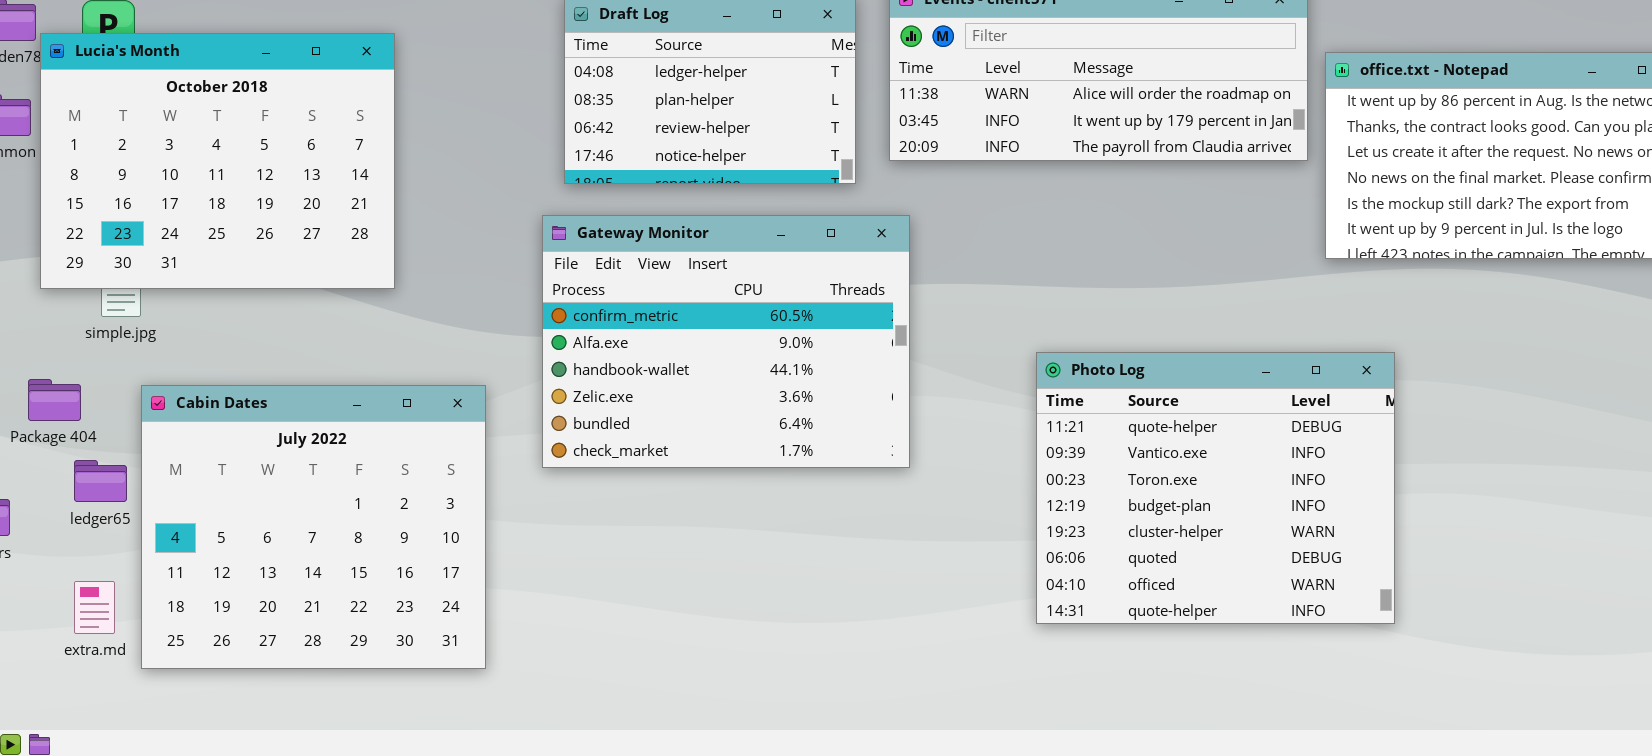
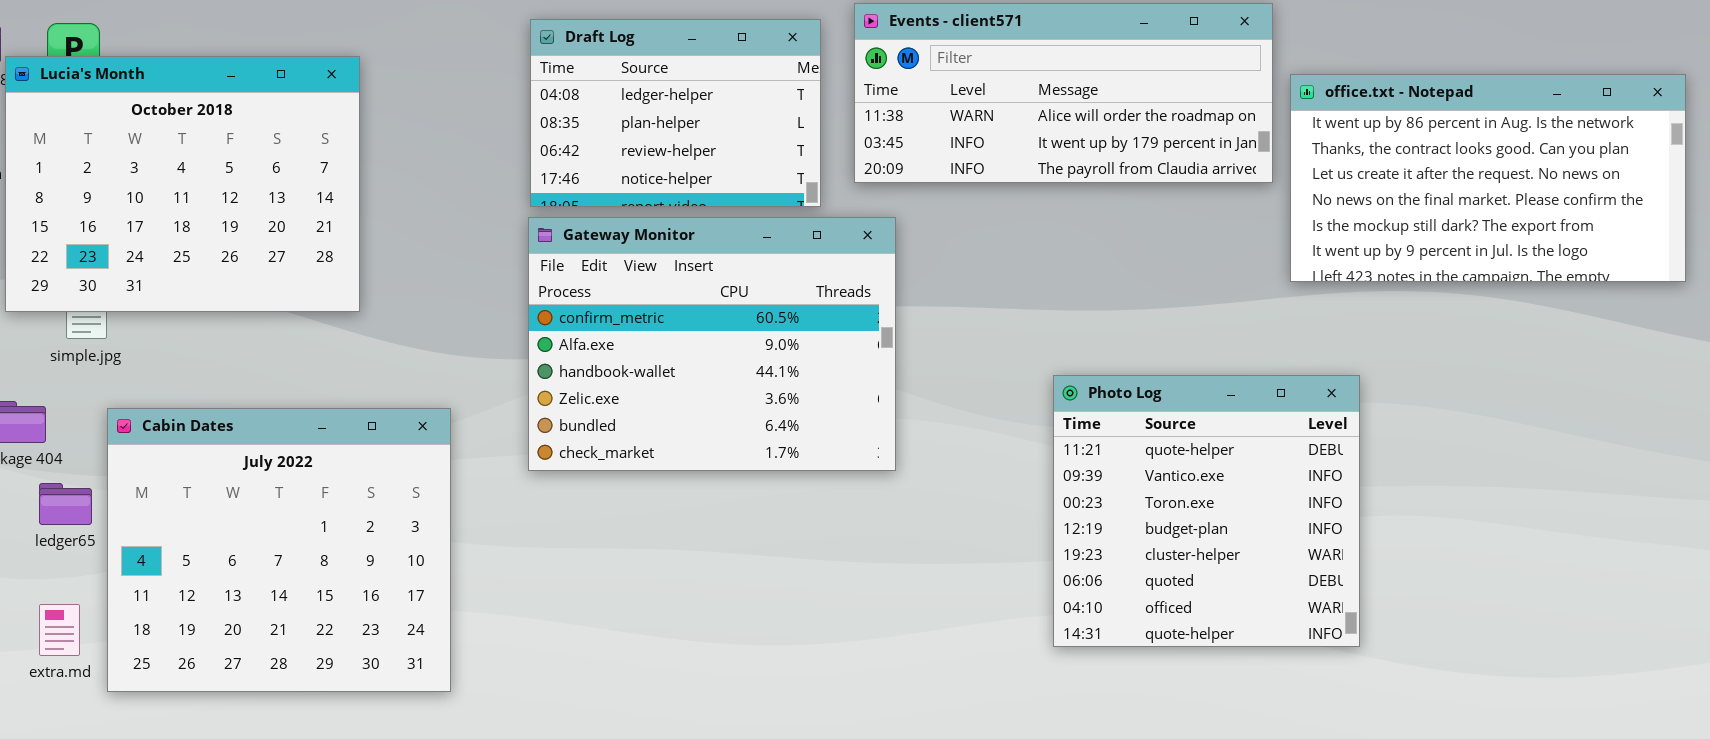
Gateway Monitor: [542,215,910,468] -> [528,217,896,471], moved
Photo Log: [1036,352,1395,624] -> [1053,375,1360,647], resized

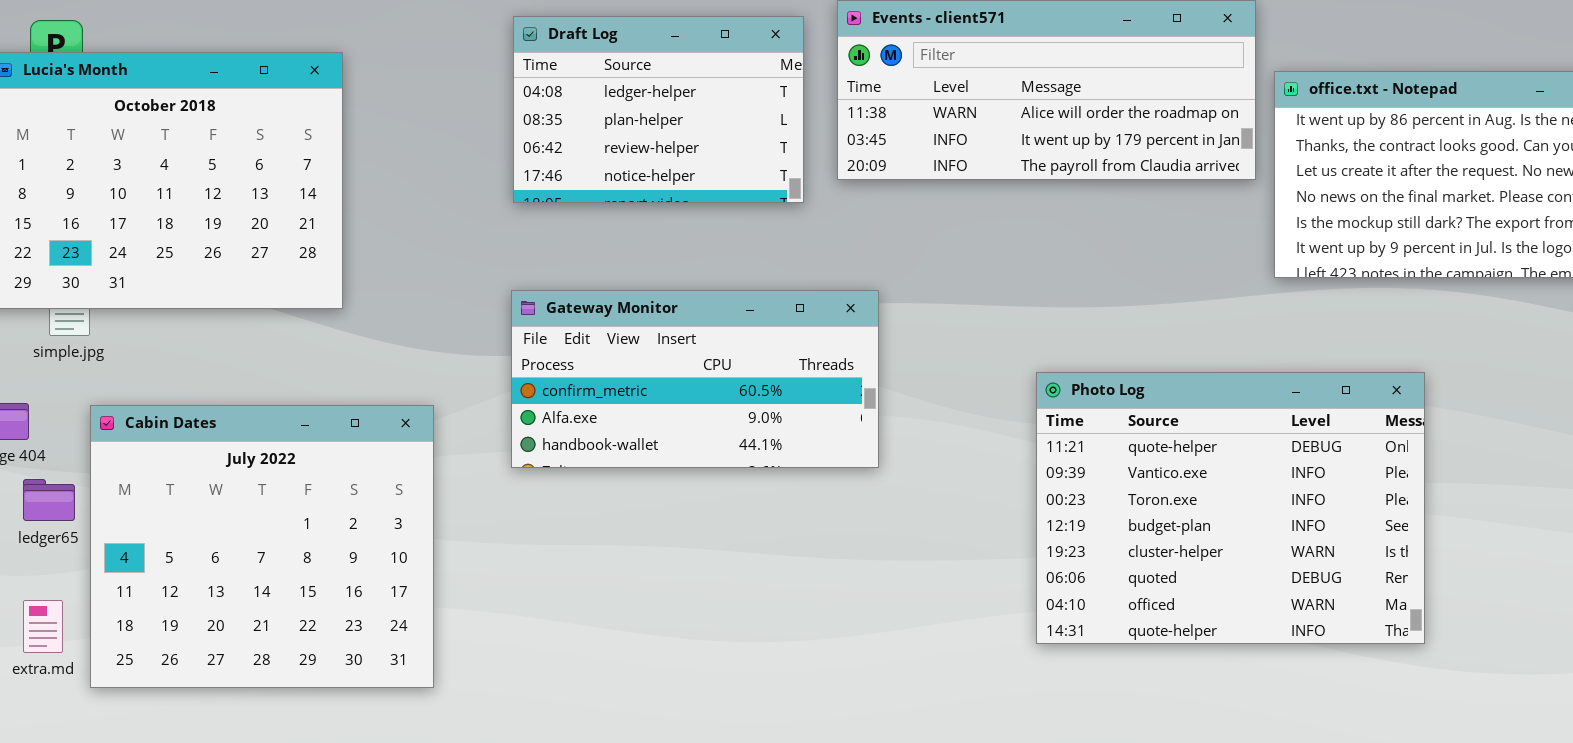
Gateway Monitor: [528,217,896,471] -> [511,290,879,468], resized
Photo Log: [1053,375,1360,647] -> [1036,372,1425,644], resized

